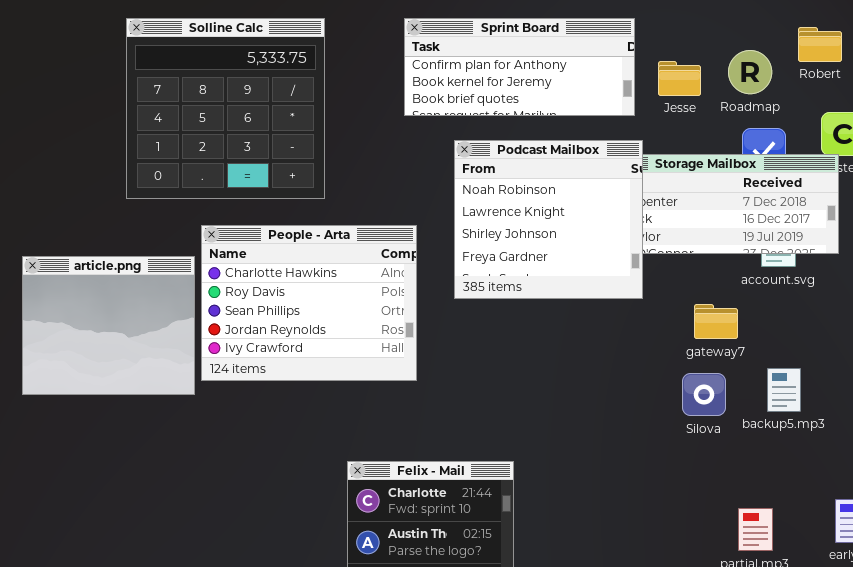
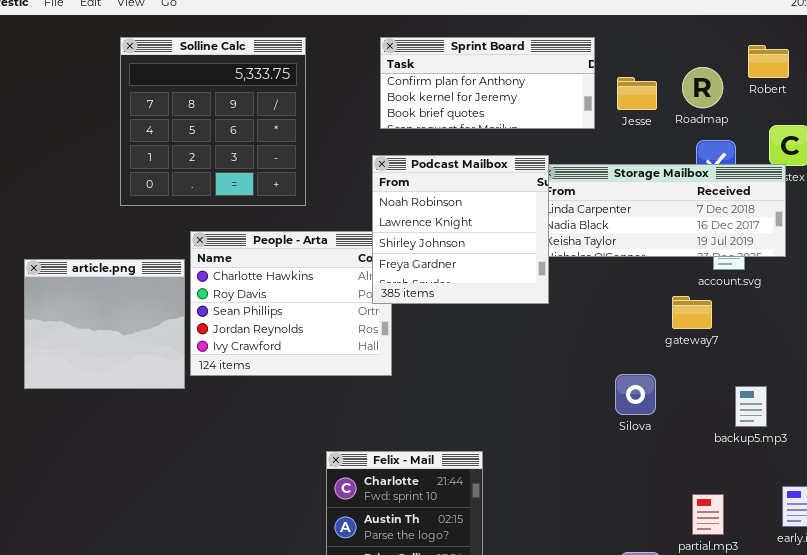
Podcast Mailbox: [454,140,643,299] -> [372,155,549,304], moved
gateway7: [694,304,738,339] -> [672,296,712,329], moved
backup5.mp3: [767,368,801,412] -> [735,386,767,427], moved
Silova: [682,373,726,416] -> [615,374,656,415], moved

